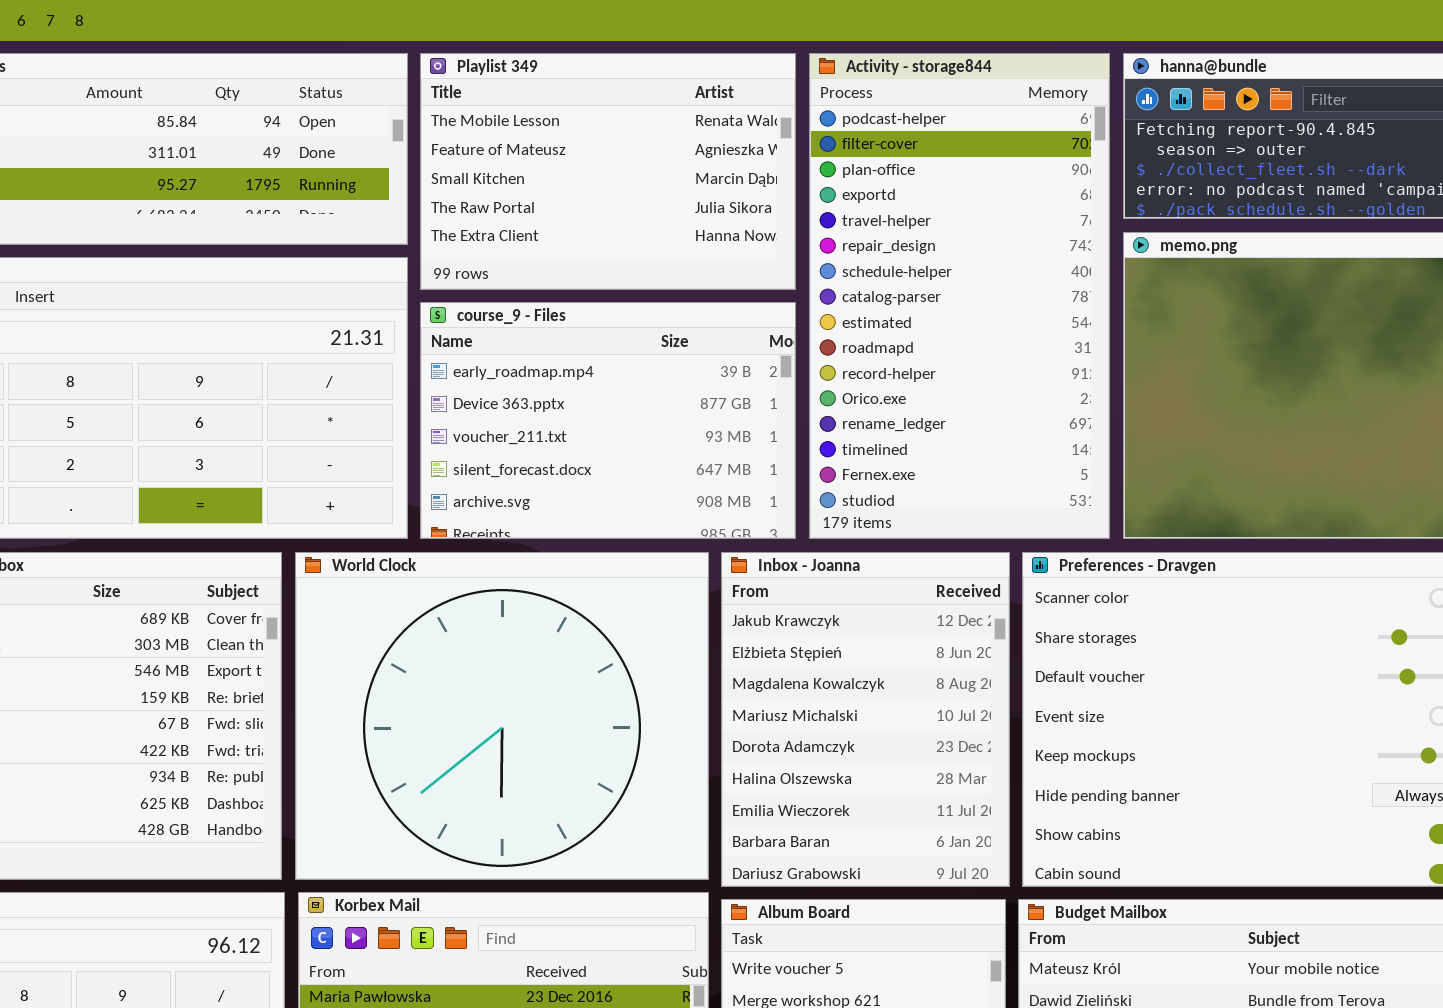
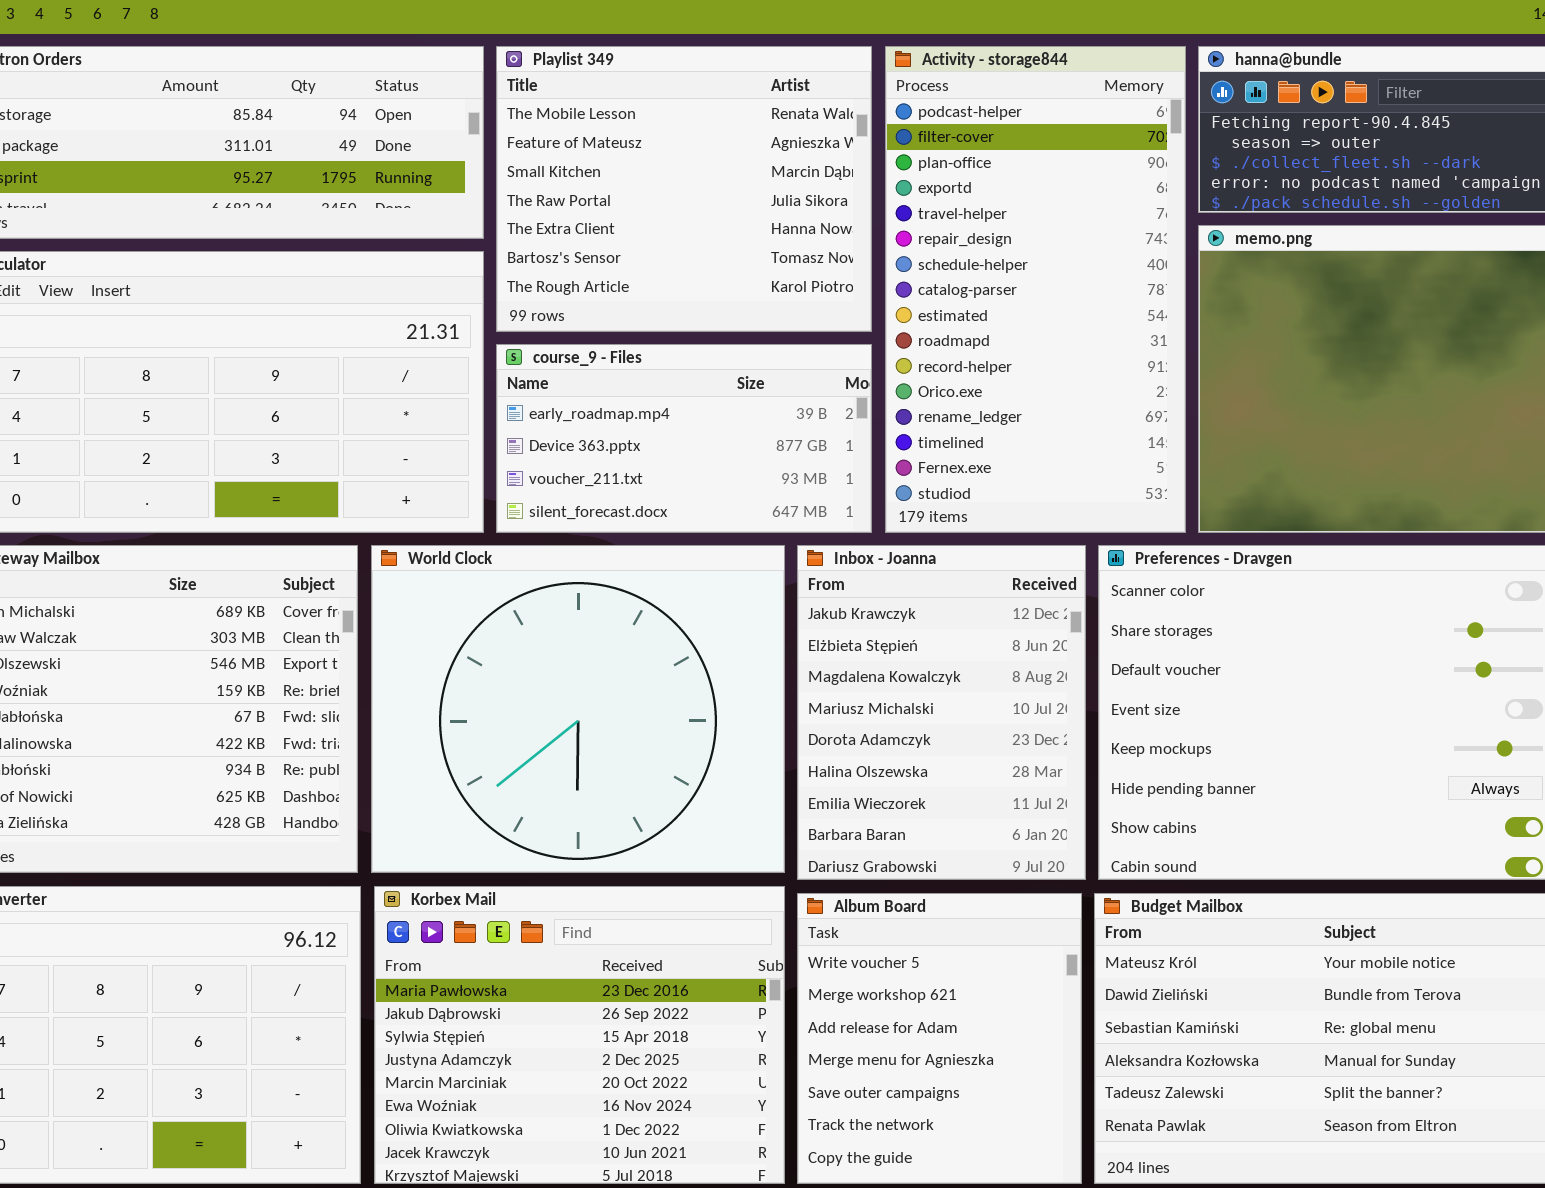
Playlist 349: [420,53,796,290] -> [496,46,872,332], resized
course_9 - Files: [420,302,796,539] -> [496,344,872,533], resized

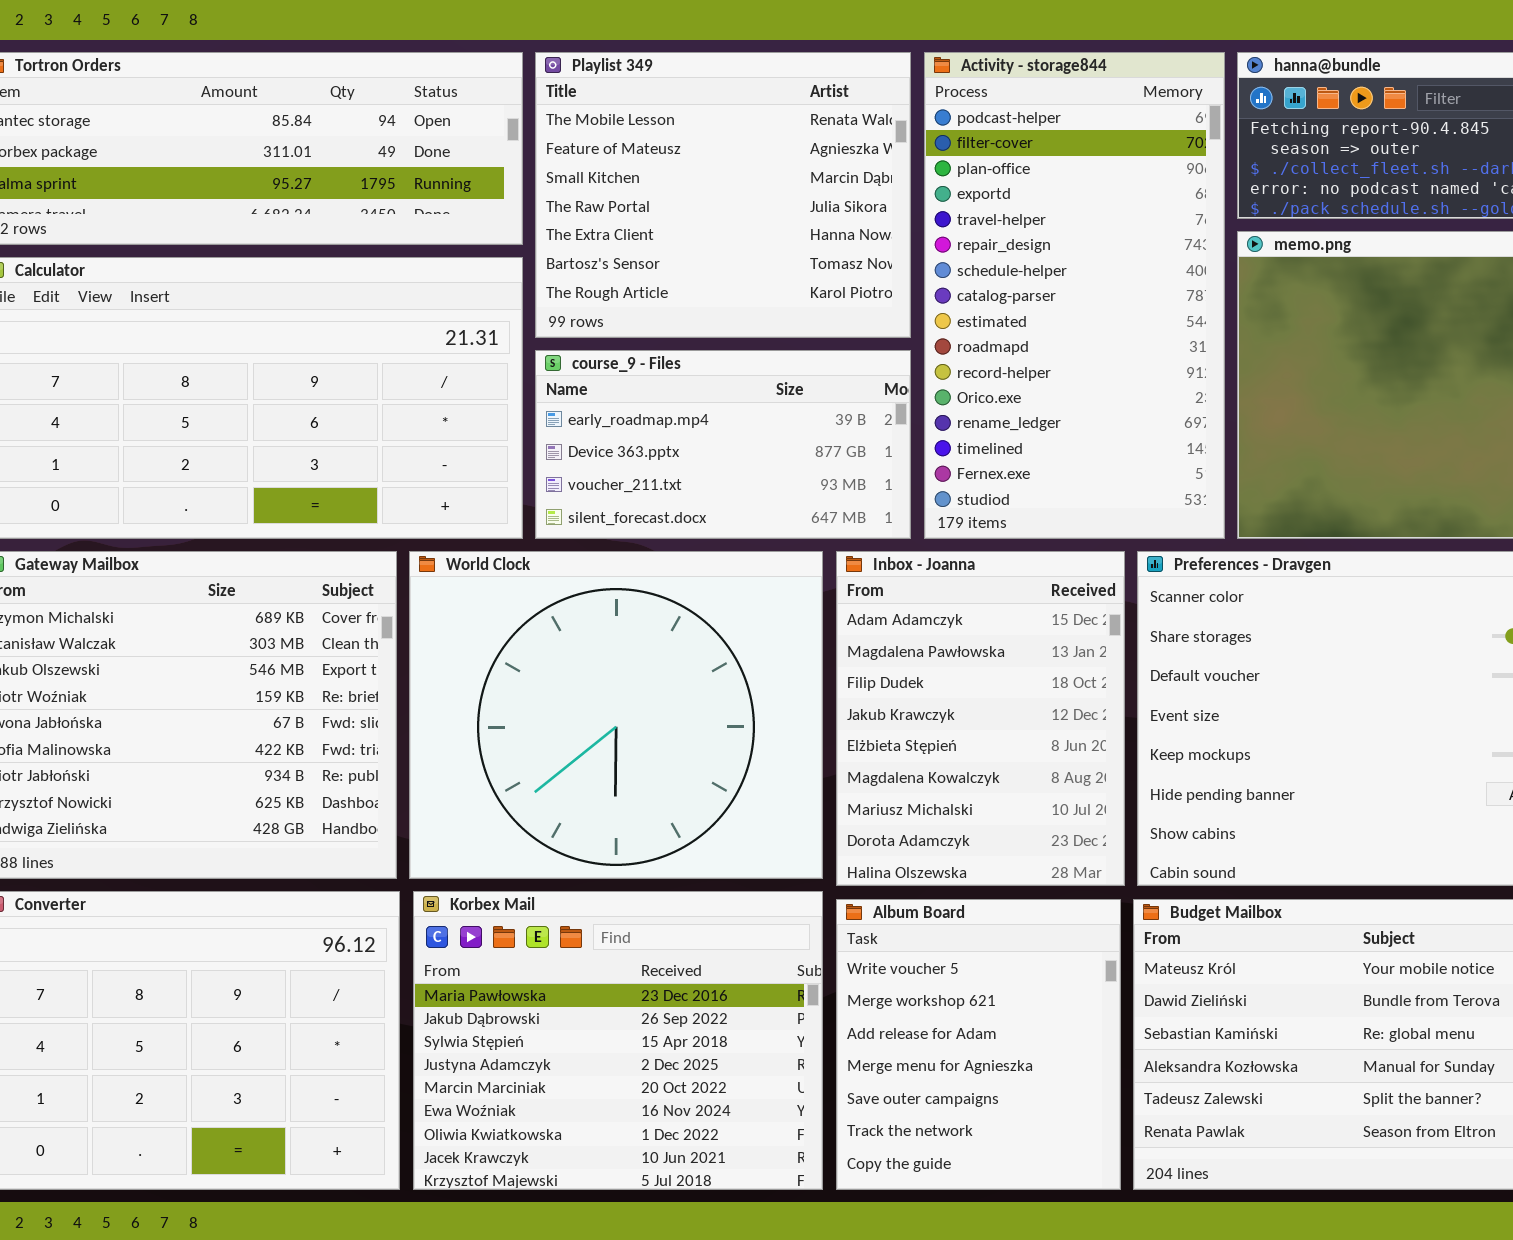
Inbox - Joanna: [797,545,1086,880] -> [836,551,1125,886], scrolled up 3 rows

